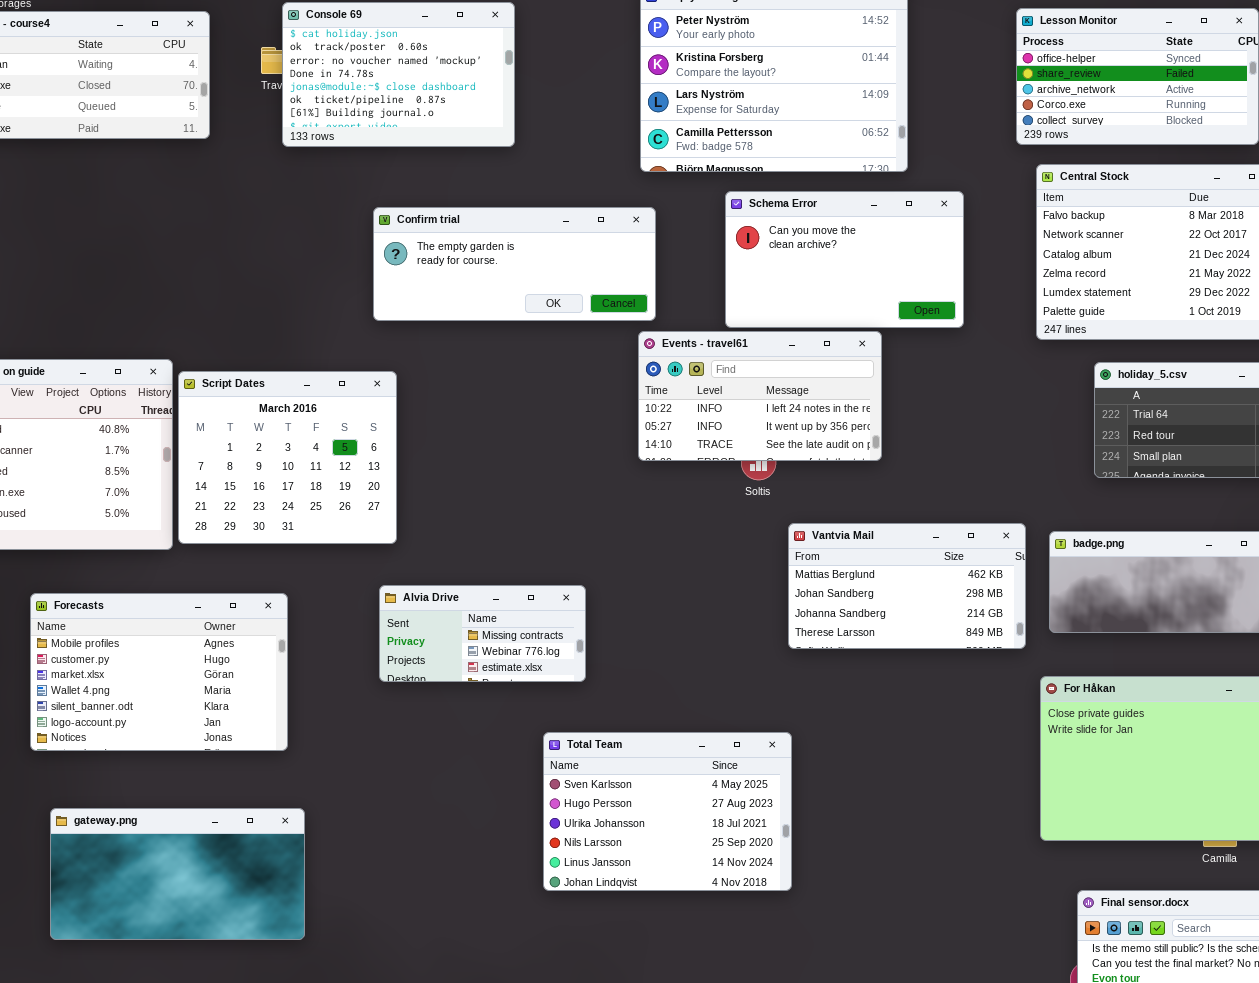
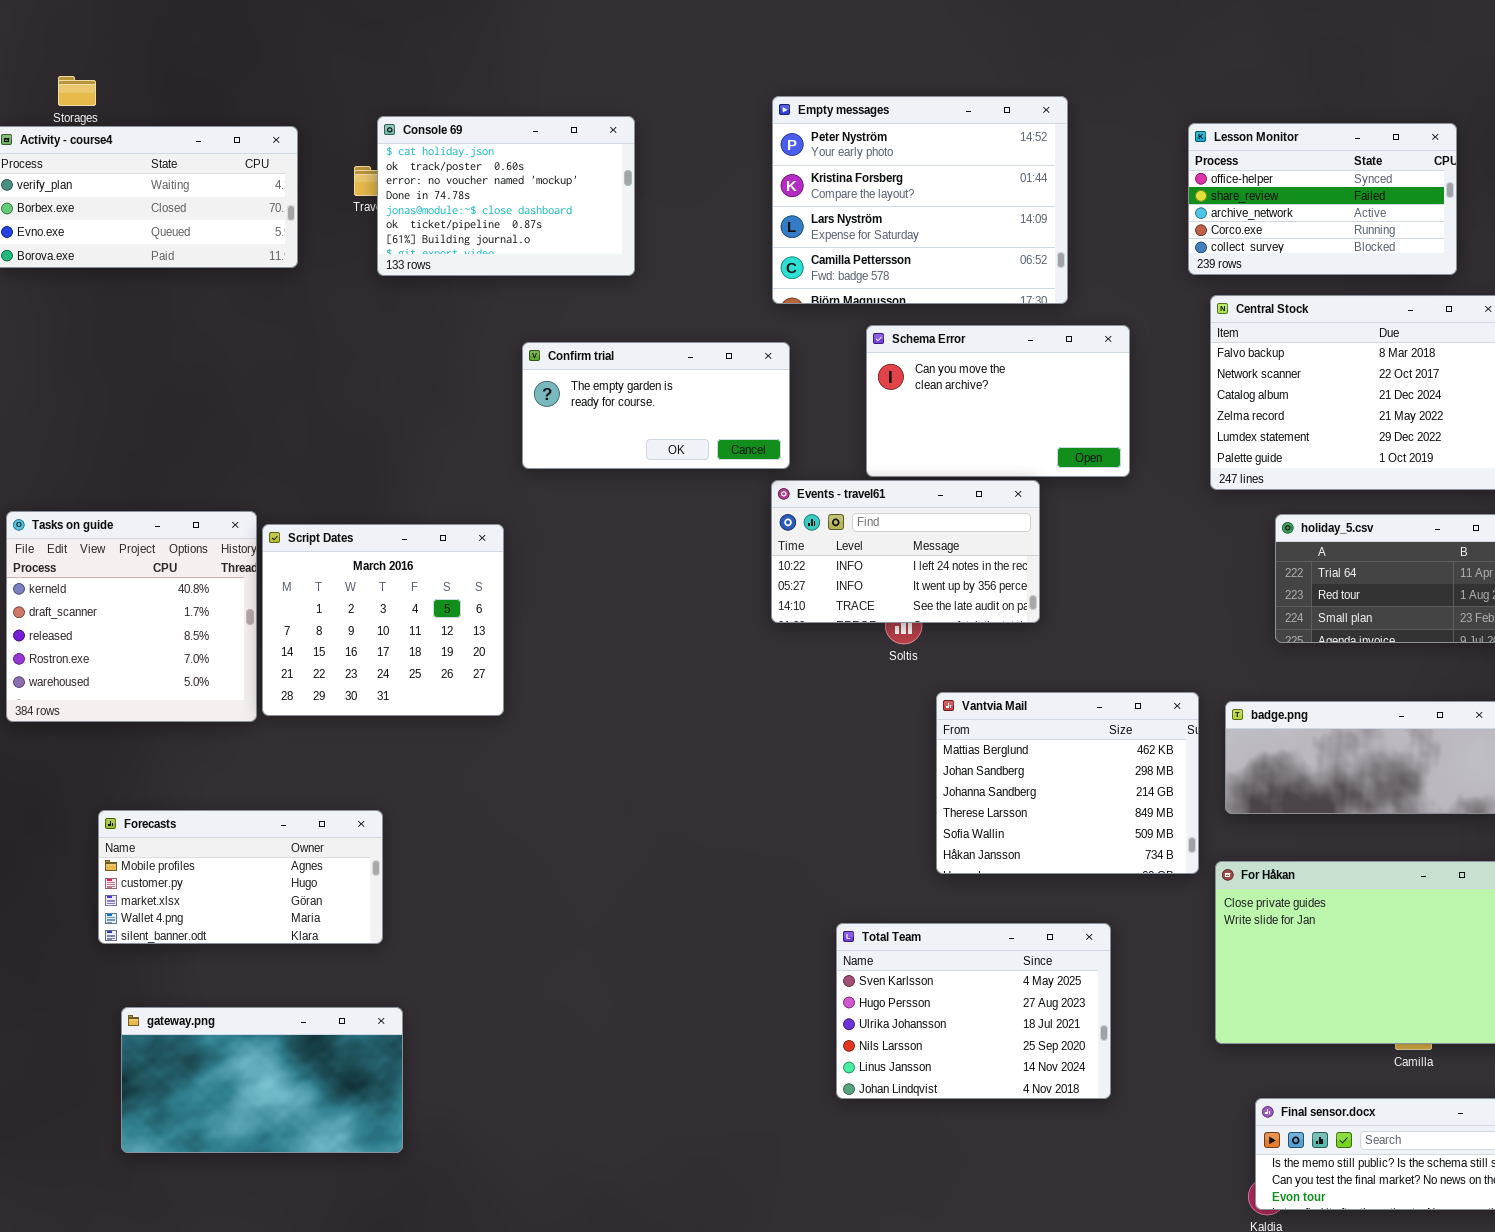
Confirm trial: [373,207,656,321] -> [522,342,790,469], resized
Vantvia Mail: [788,523,1026,649] -> [936,692,1199,874], resized
Alvia Drive: [379,585,586,682] -> none, closed
Forecasts: [30,593,288,751] -> [98,810,383,944], resized
Total Team: [543,732,792,891] -> [836,923,1111,1099], moved

